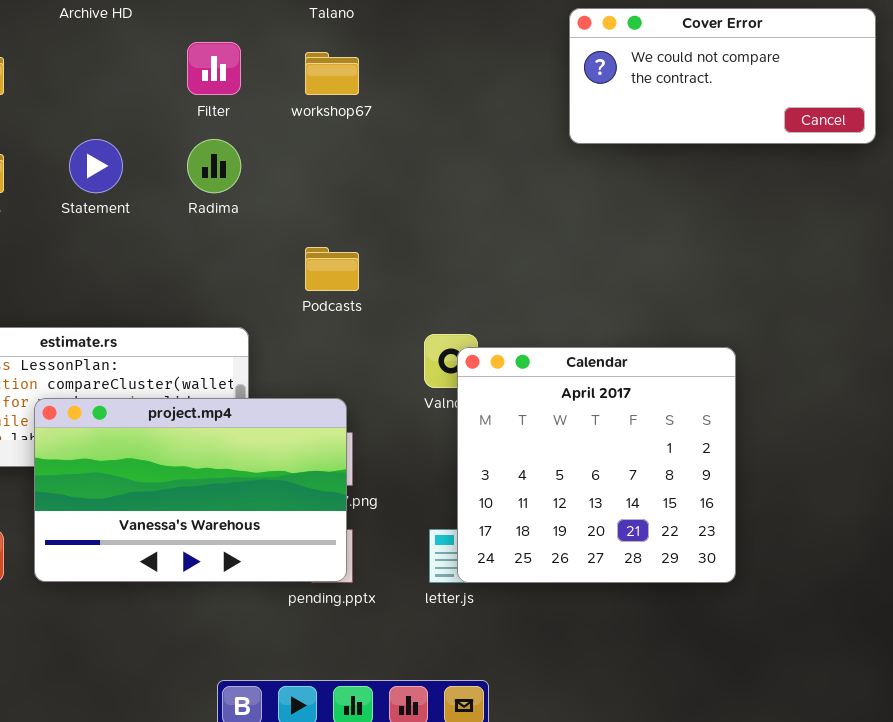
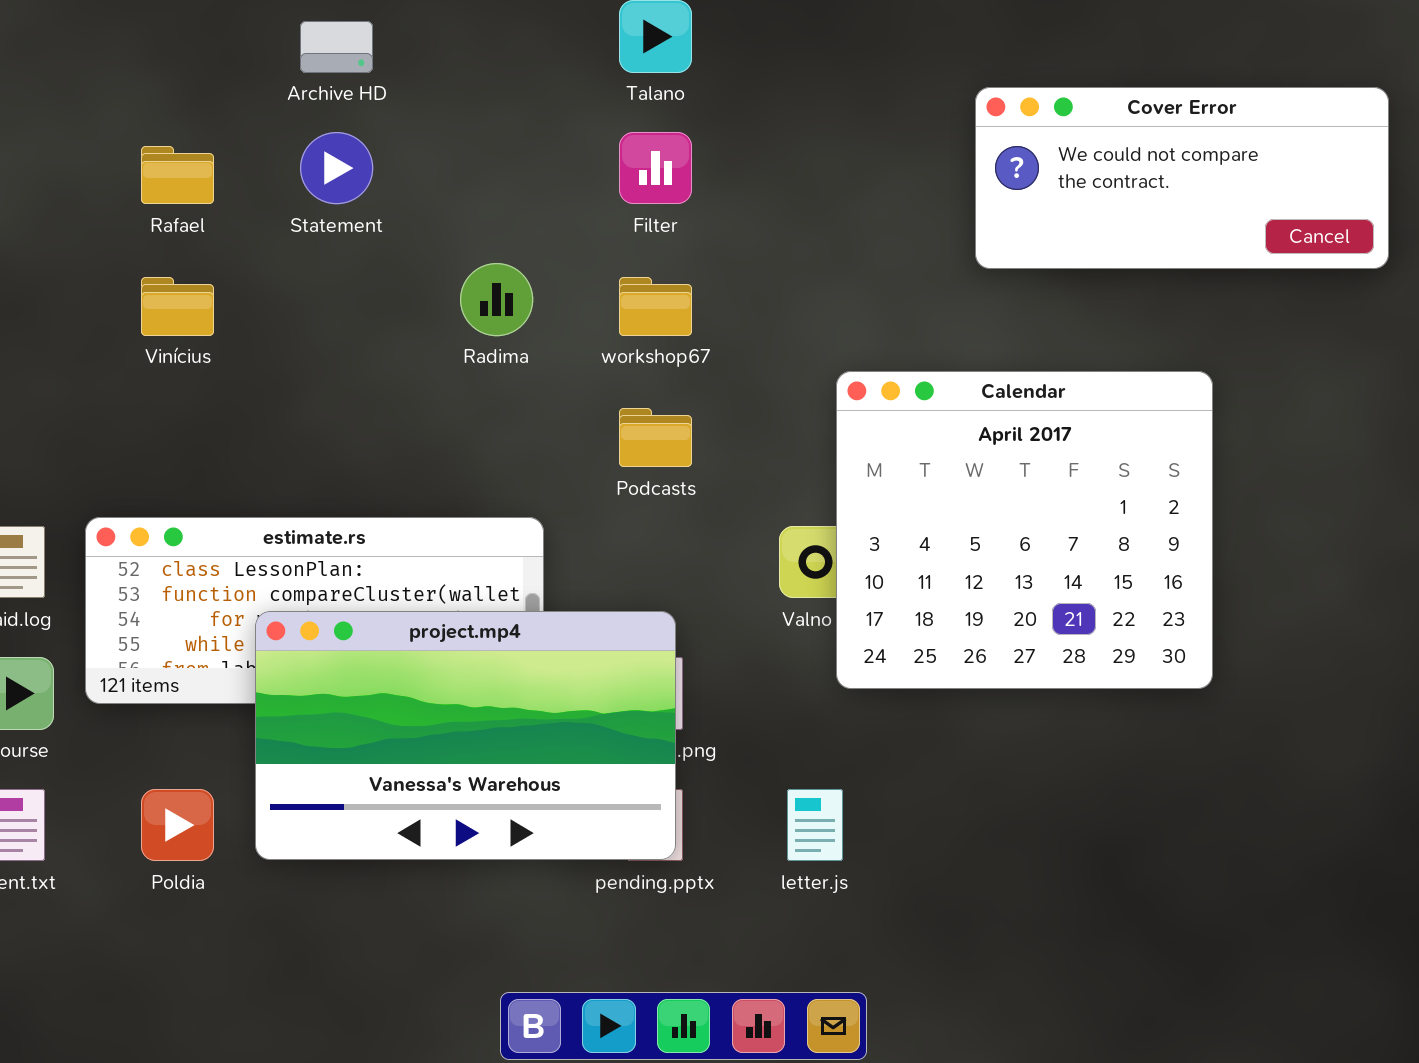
Filter: [187,42,241,95] -> [619,132,692,204], moved
workshop67: [305,52,359,95] -> [619,277,692,336], moved
Statement: [69,139,123,193] -> [300,132,373,204], moved
Calendar: [457,347,736,583] -> [836,371,1213,689], moved

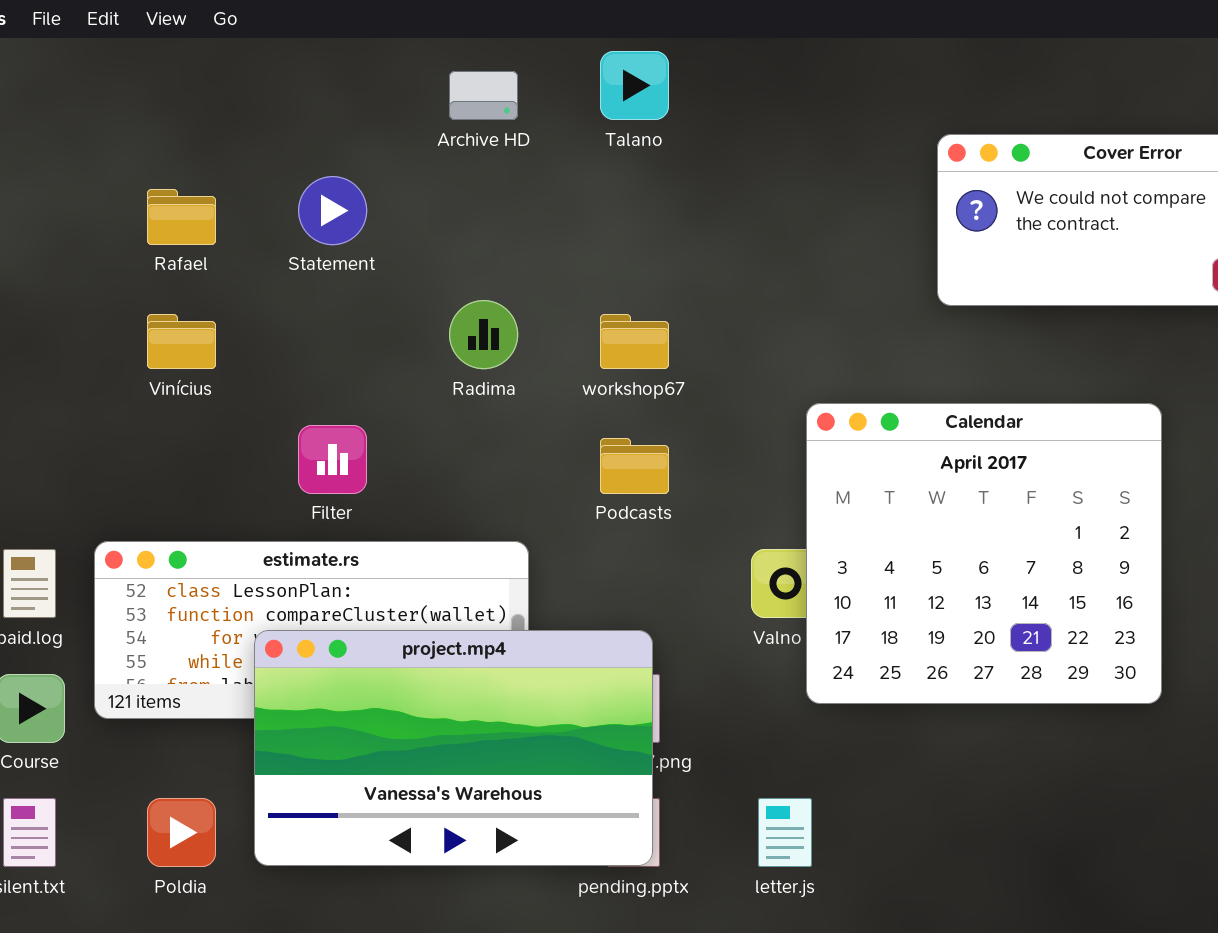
Archive HD: [300,21,373,73] -> [449,71,518,120], moved
Filter: [619,132,692,204] -> [298,425,367,494], moved

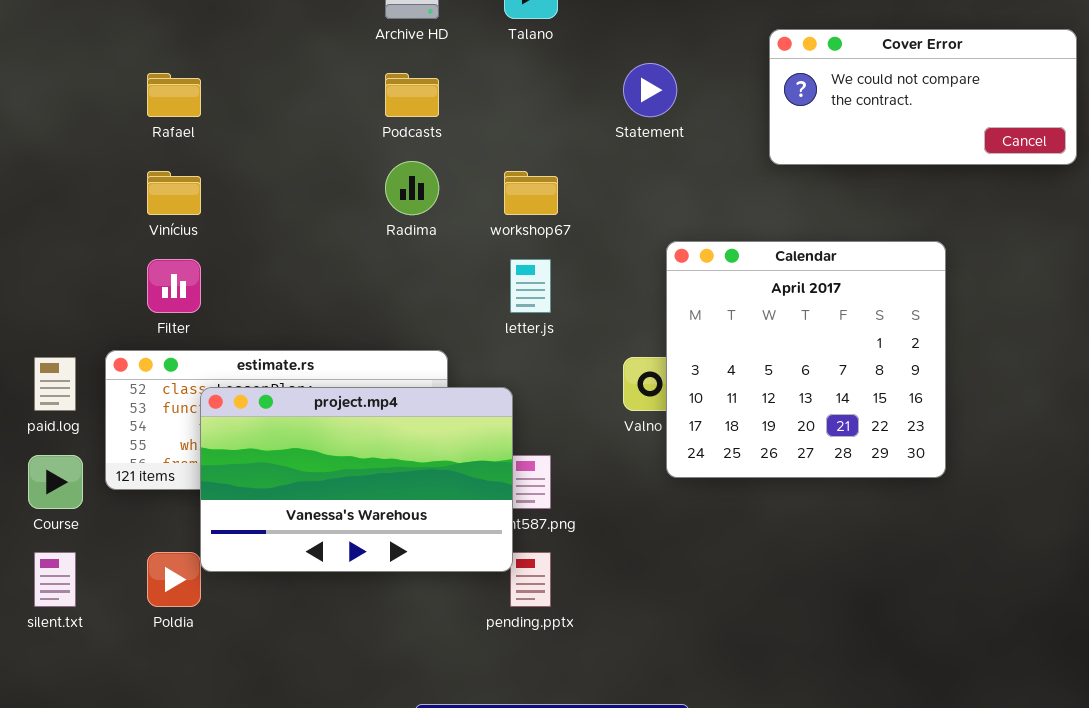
Statement: [298,176,367,245] -> [623,63,677,117], moved
Filter: [298,425,367,494] -> [147,259,201,313], moved
Podcasts: [600,438,669,494] -> [385,73,439,117], moved
project.mp4: [254,630,653,866] -> [200,387,513,572], moved
letter.js: [758,798,812,867] -> [510,259,551,313], moved

